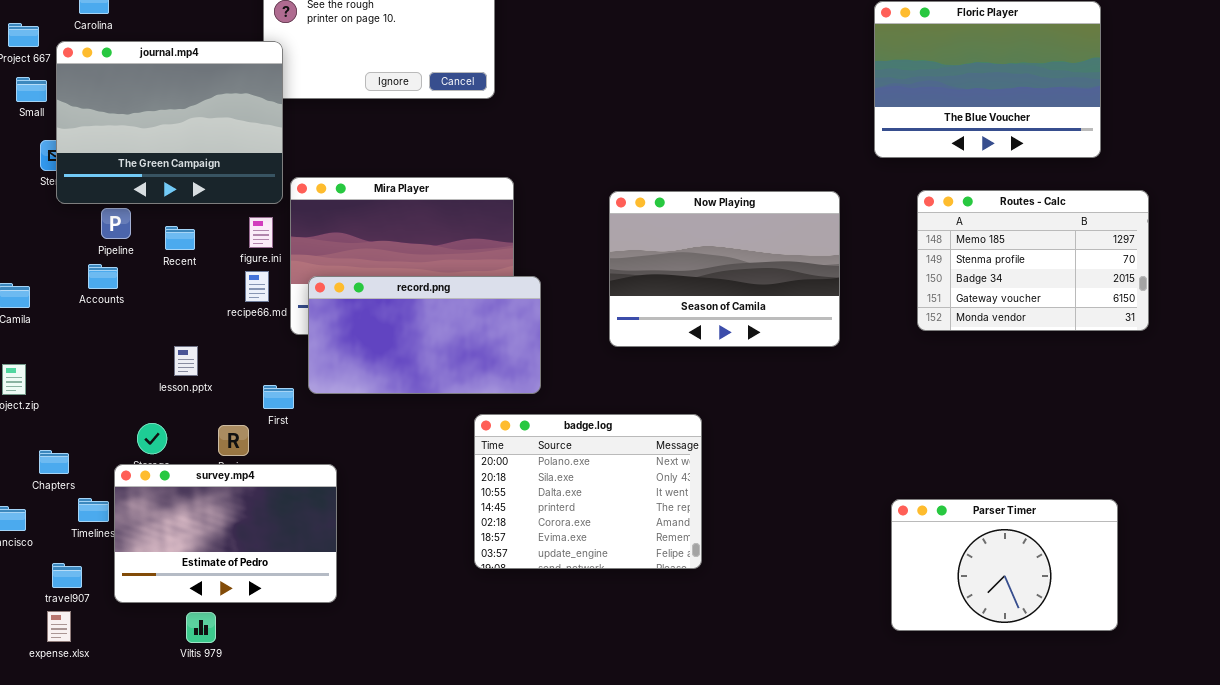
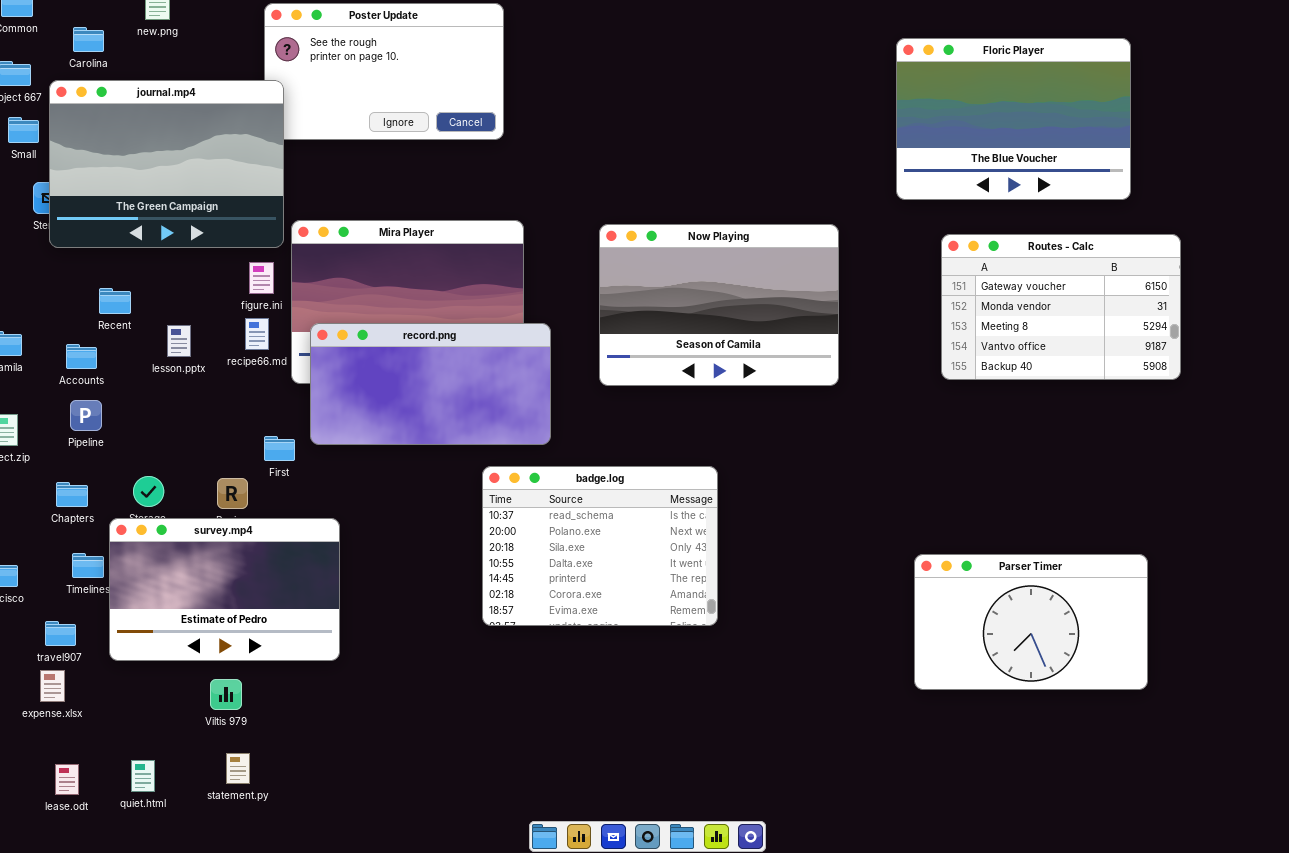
Routes - Calc: [917,190,1149,331] -> [941,234,1181,380], scrolled down 3 rows
Now Playing: [609,191,840,347] -> [599,224,839,386], moved
Pipeline: [101,208,131,239] -> [70,400,102,431], moved
Recent: [165,226,195,250] -> [99,288,131,314], moved
Accounts: [88,264,118,289] -> [66,344,97,369], moved
lesson.pptx: [174,346,198,376] -> [167,325,191,357], moved
badge.log: [474,414,702,569] -> [482,466,718,626], scrolled up 1 row
Chapters: [39,450,69,474] -> [56,482,88,507], moved
Viltis 979: [186,612,216,643] -> [210,679,242,710], moved

